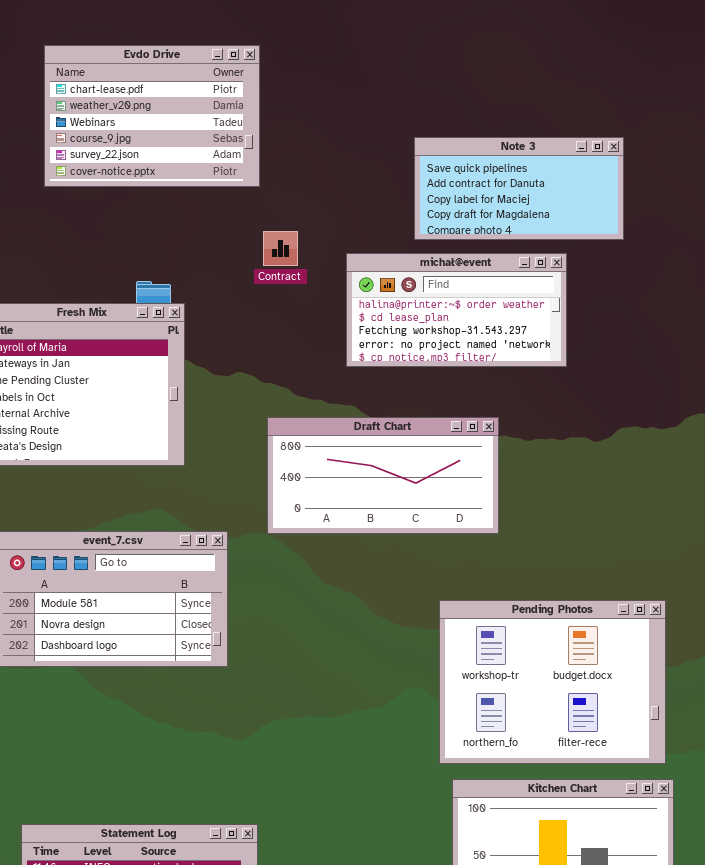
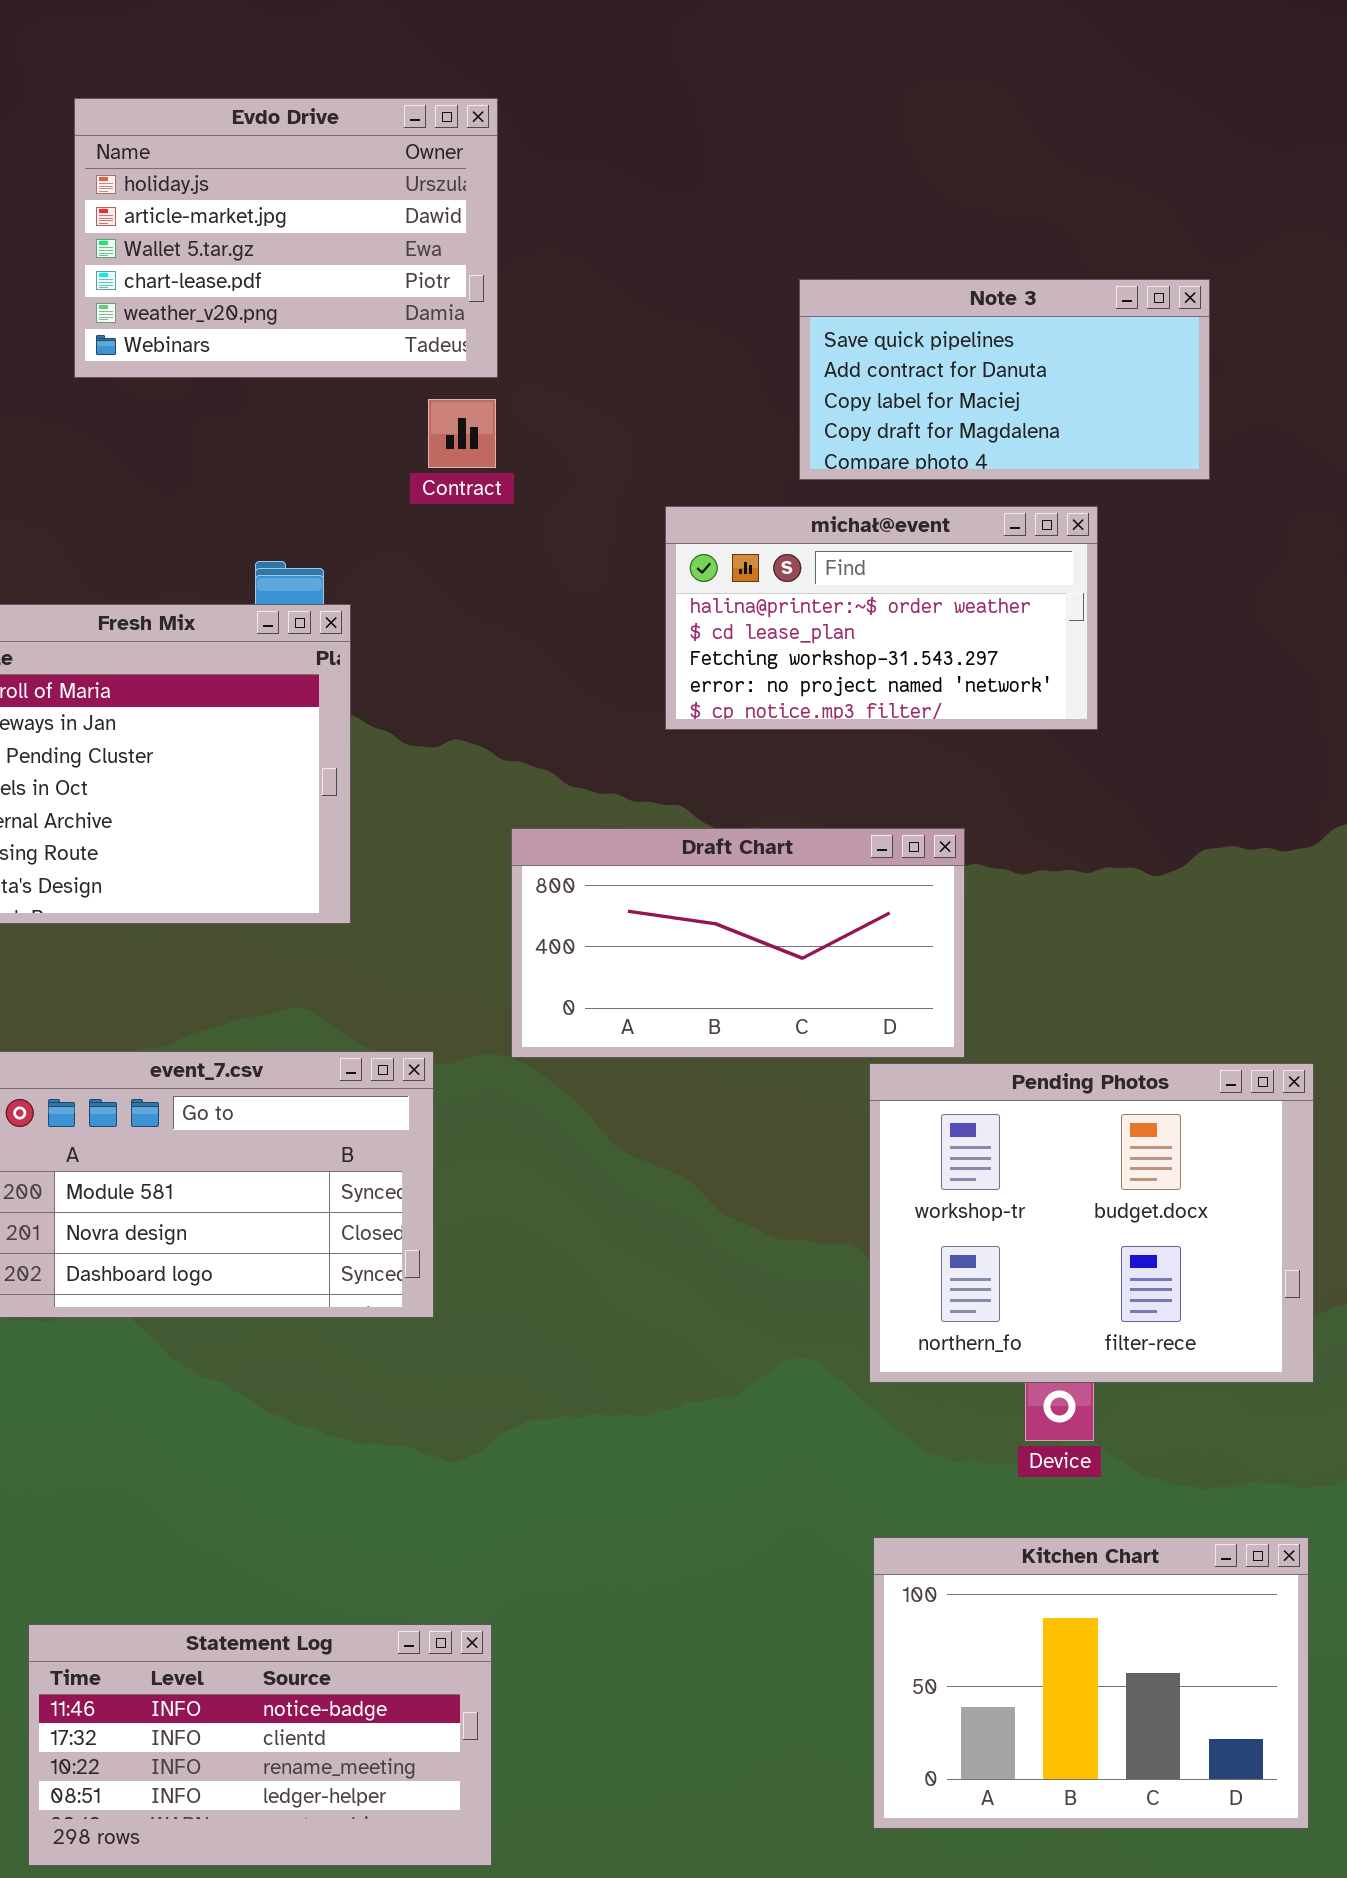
Evdo Drive: [44,45,260,187] -> [74,98,498,378], scrolled up 3 rows
Contract: [263,231,298,266] -> [428,399,496,468], moved
Pending Photos: [439,600,666,764] -> [869,1063,1314,1383], moved

